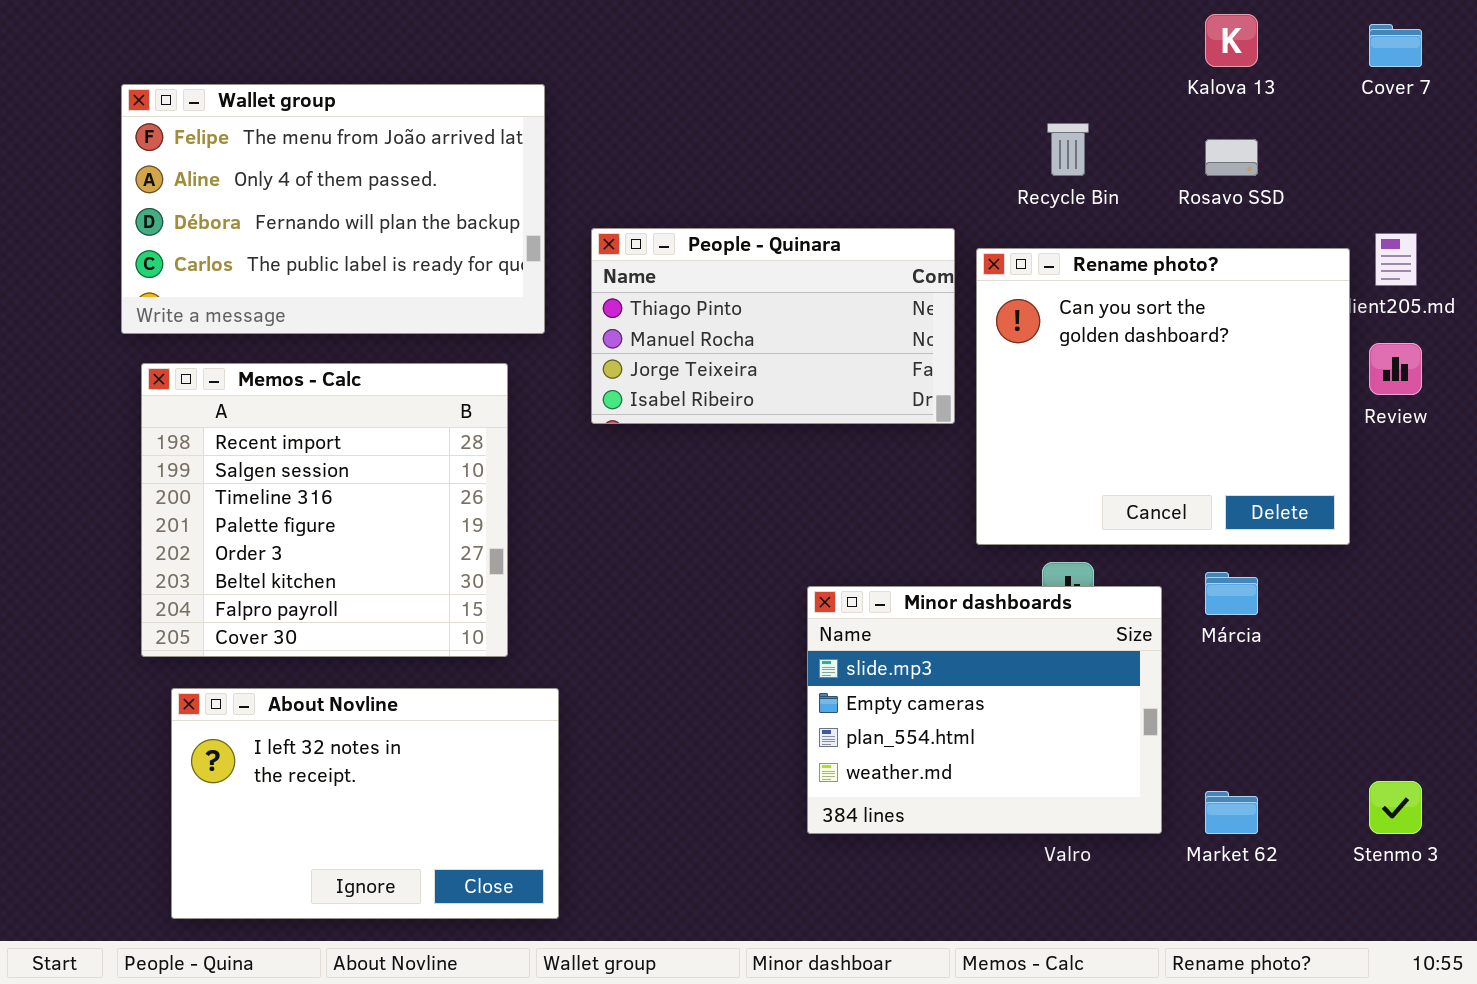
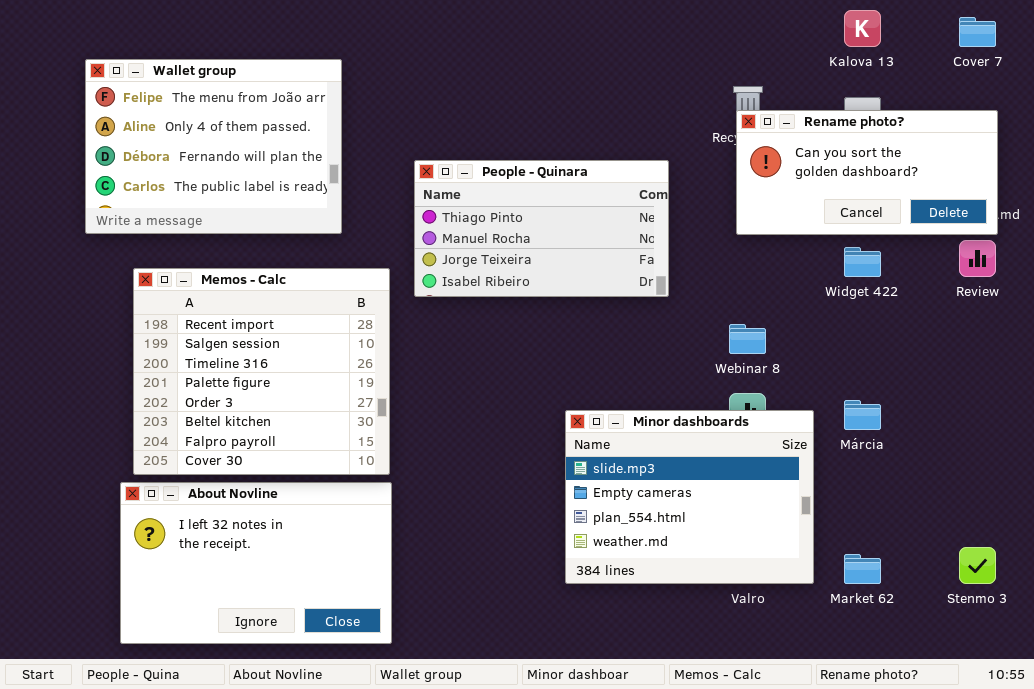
Wallet group: [121,84,545,334] -> [85,59,342,234], resized
Rename photo?: [976,248,1350,545] -> [736,110,998,235], moved, resized
Memos - Calc: [141,363,508,657] -> [133,268,390,475], moved

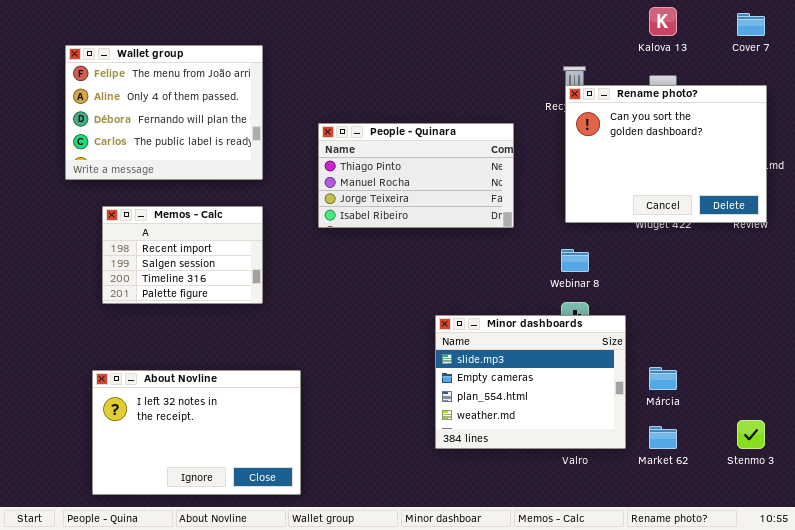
Rename photo?: [736,110,998,235] -> [565,85,767,223], resized
Memos - Calc: [133,268,390,475] -> [102,206,263,304], resized
Márcia: [844,400,881,430] -> [649,367,677,390], moved

